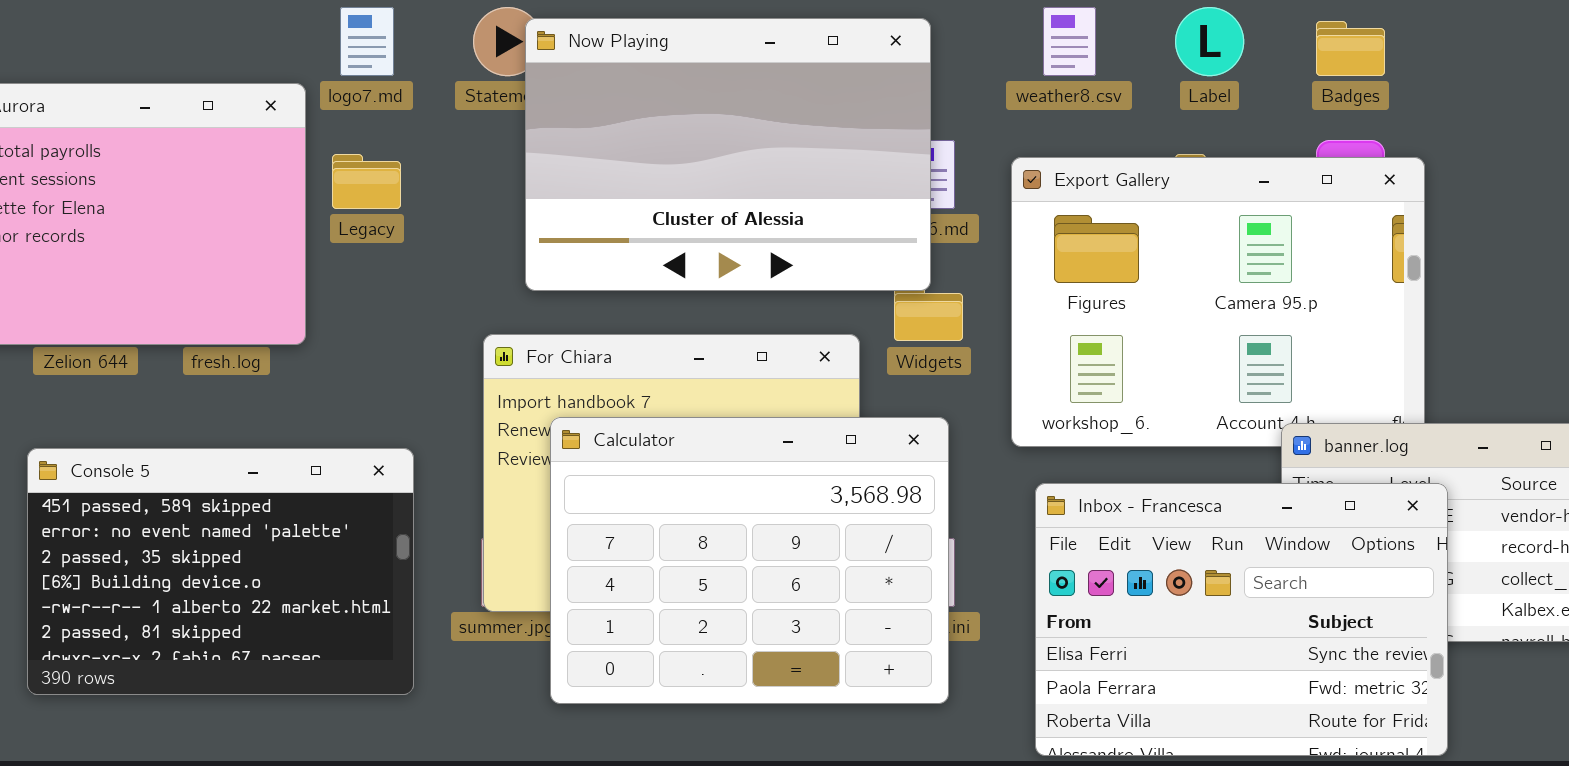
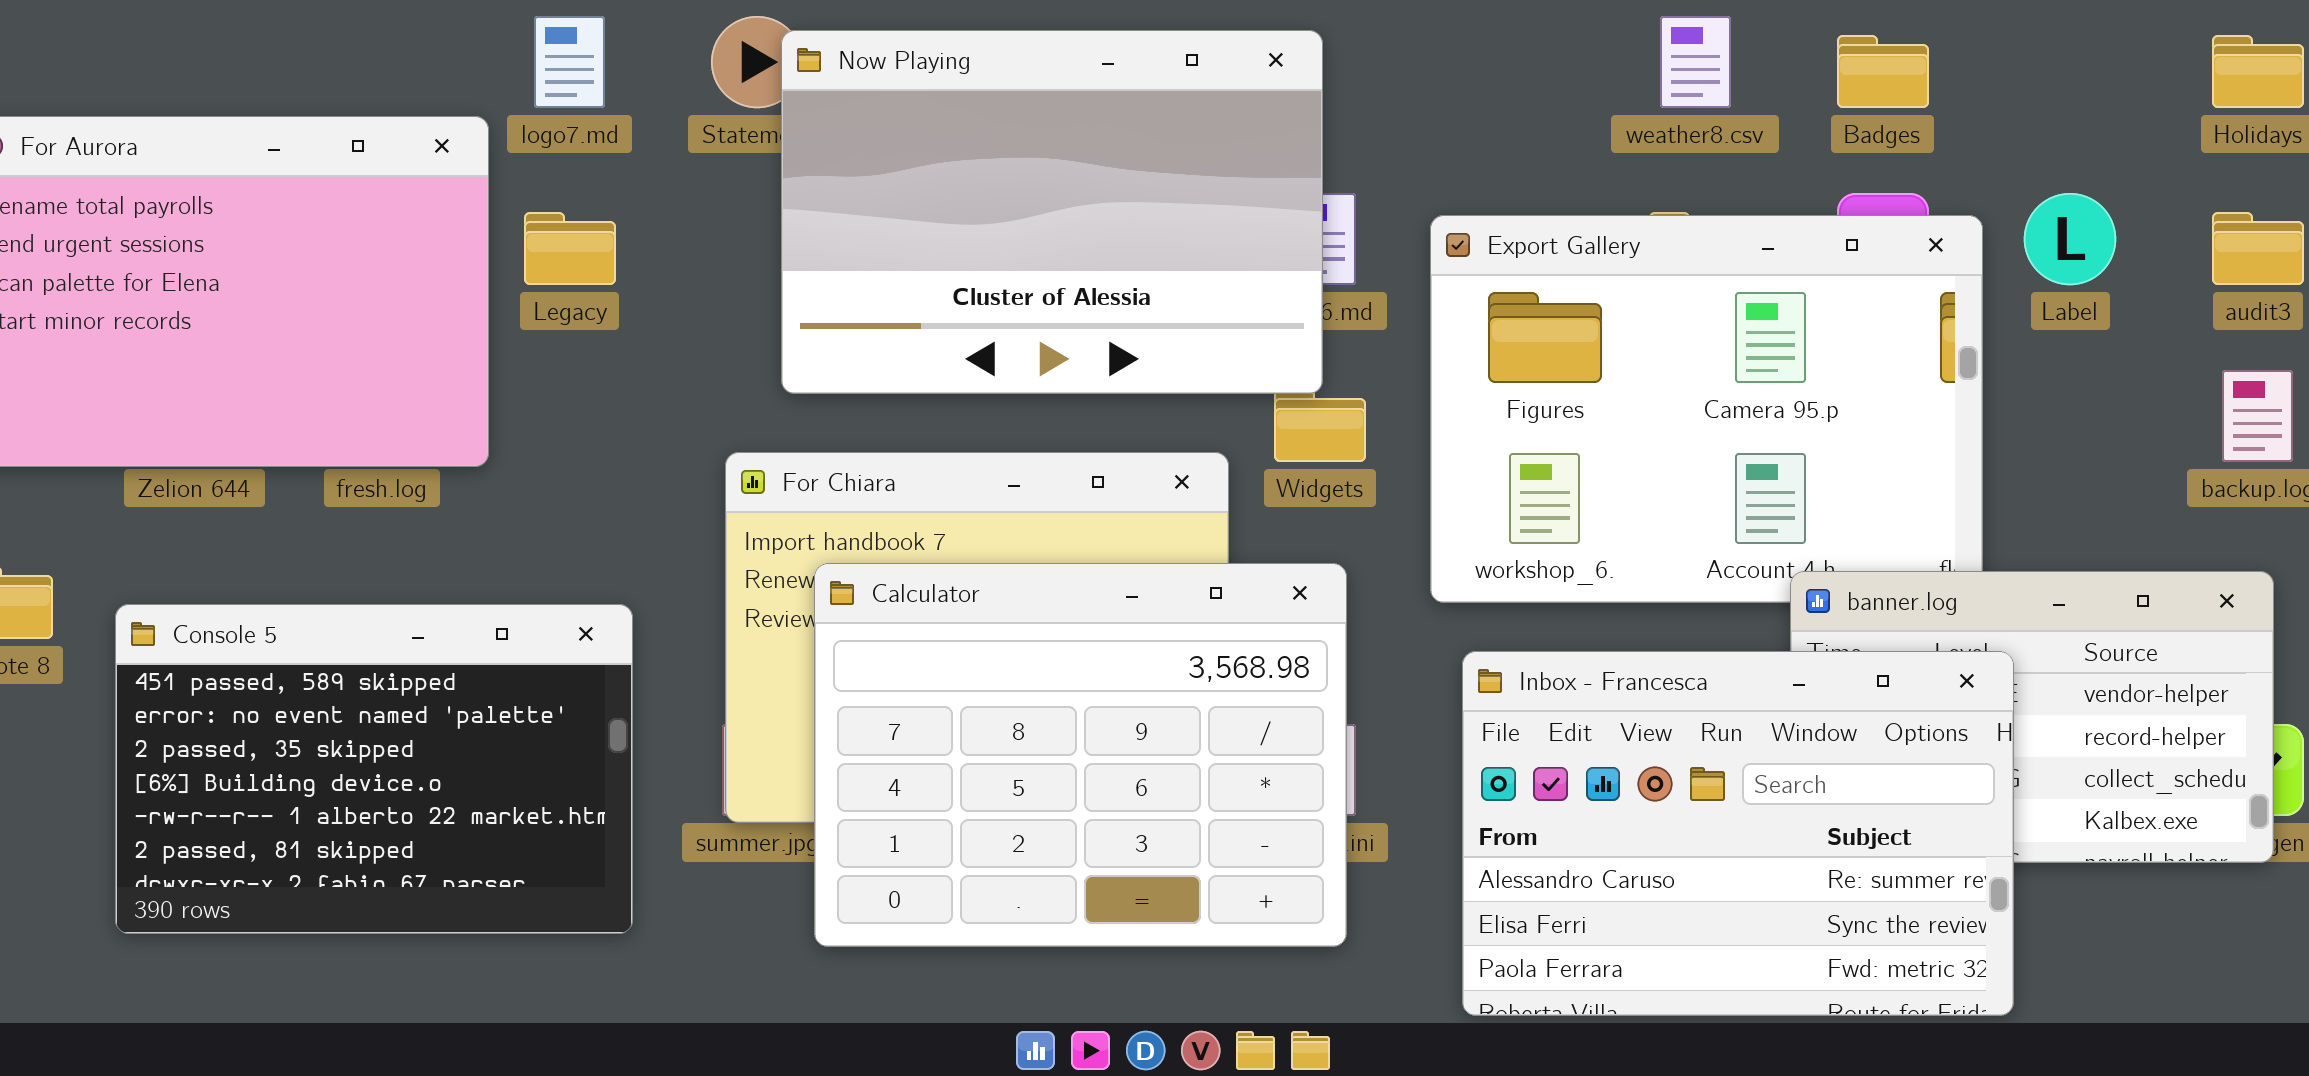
weather8.csv: [1043,7,1096,76] -> [1660,16,1731,108], moved
Label: [1175,7,1244,76] -> [2024,193,2116,285], moved
Inbox - Francesca: [1035,483,1448,756] -> [1462,651,2014,1016], scrolled up 1 row

